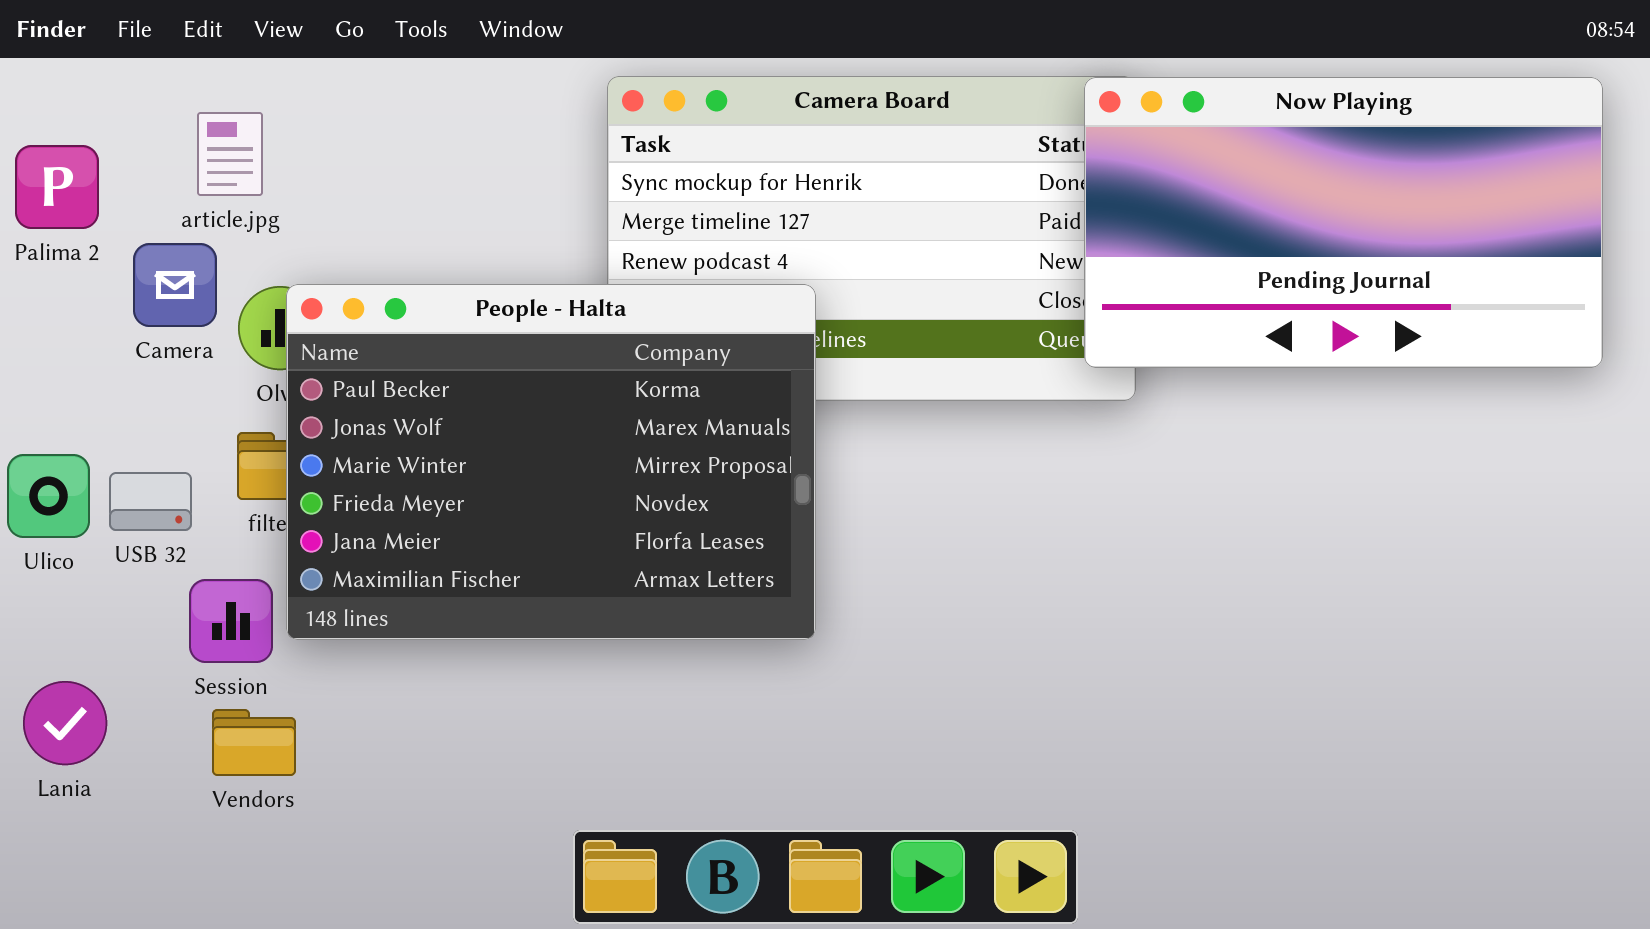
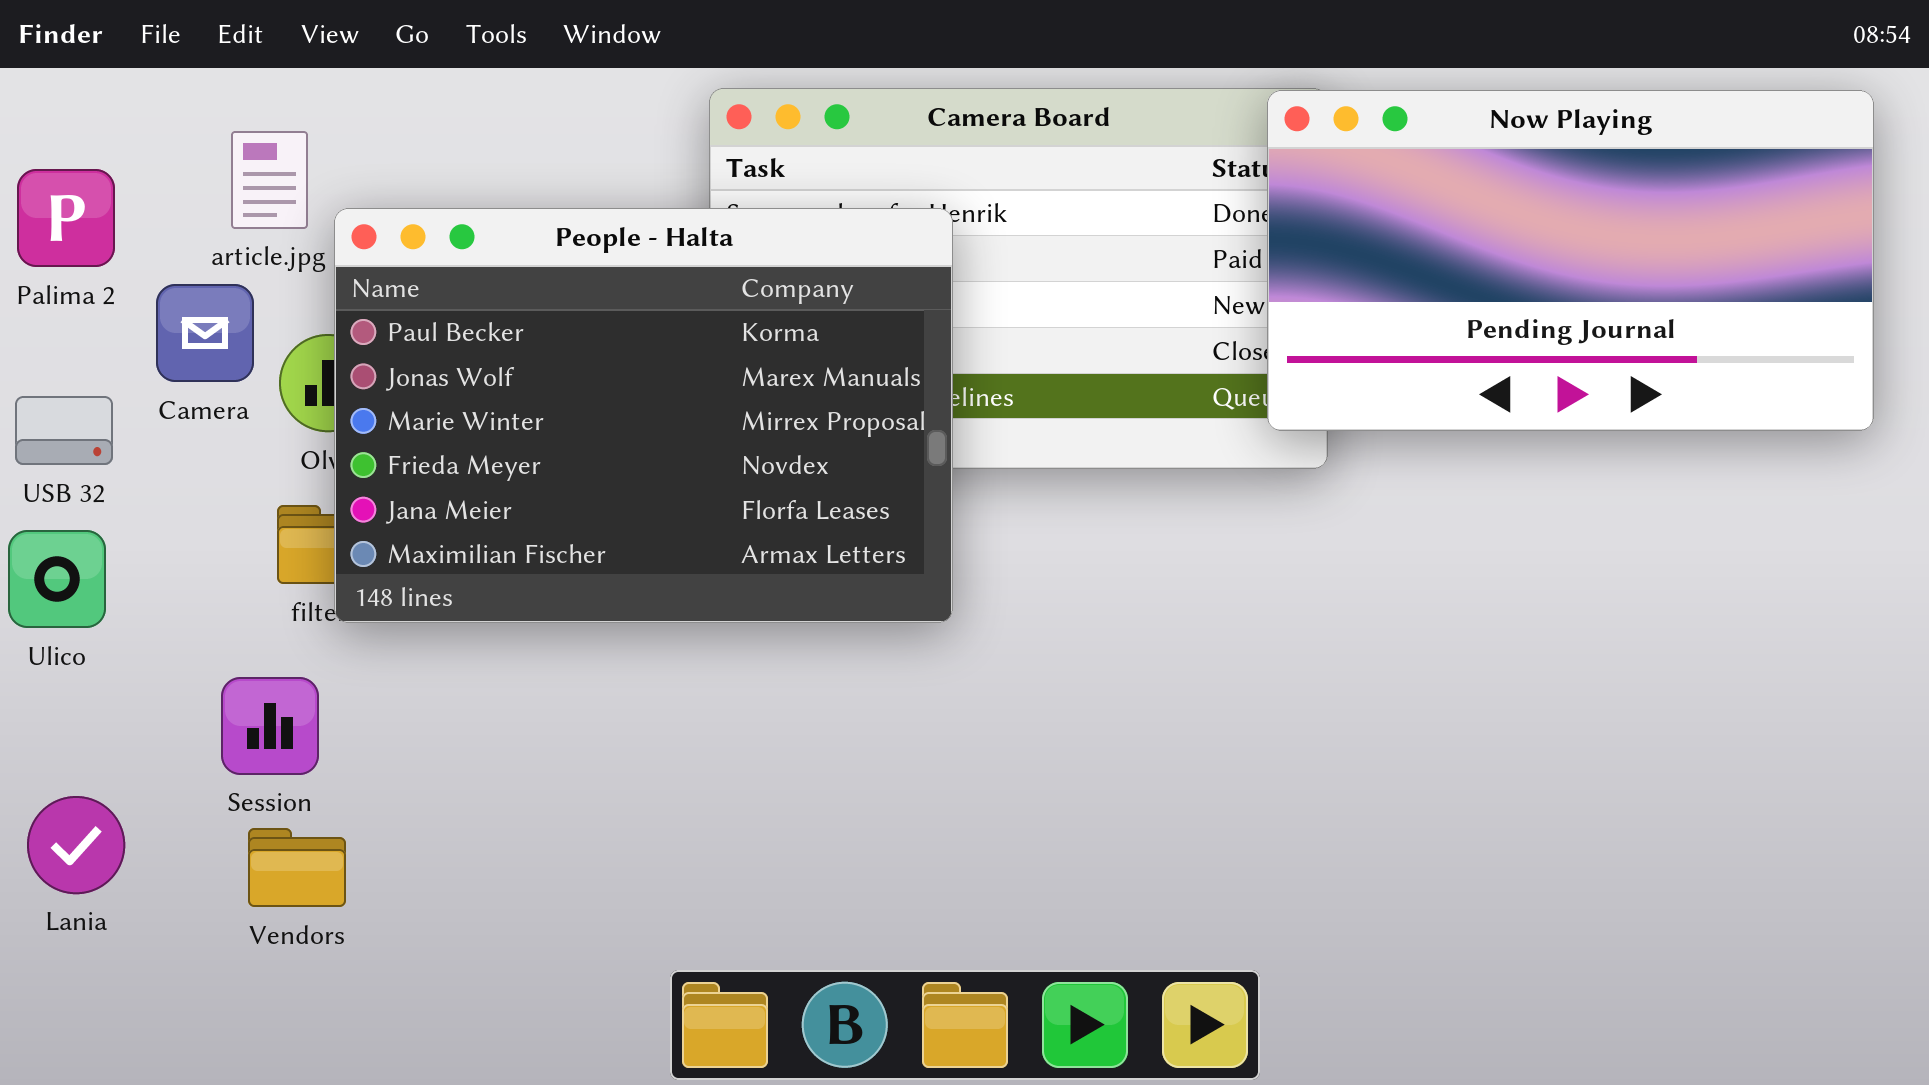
People - Halta: [286,284,816,640] -> [334,208,953,623], moved
USB 32: [109,472,192,531] -> [15,396,113,465], moved

